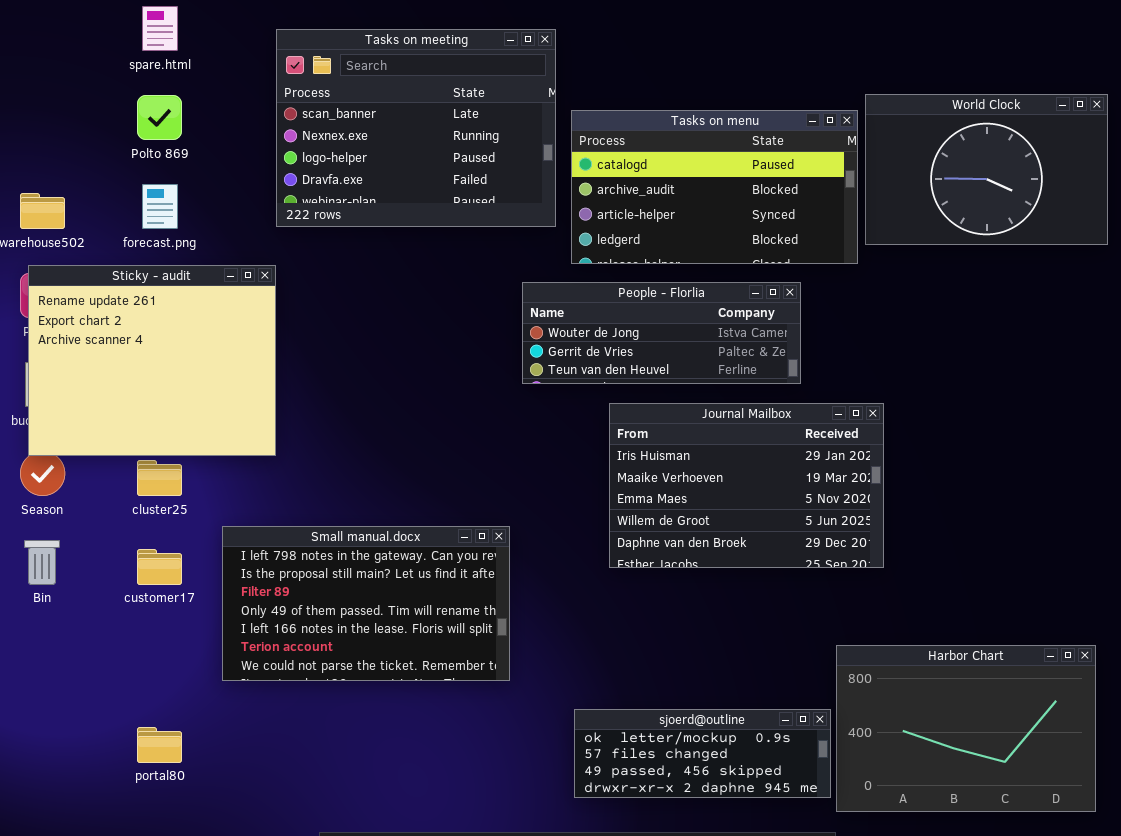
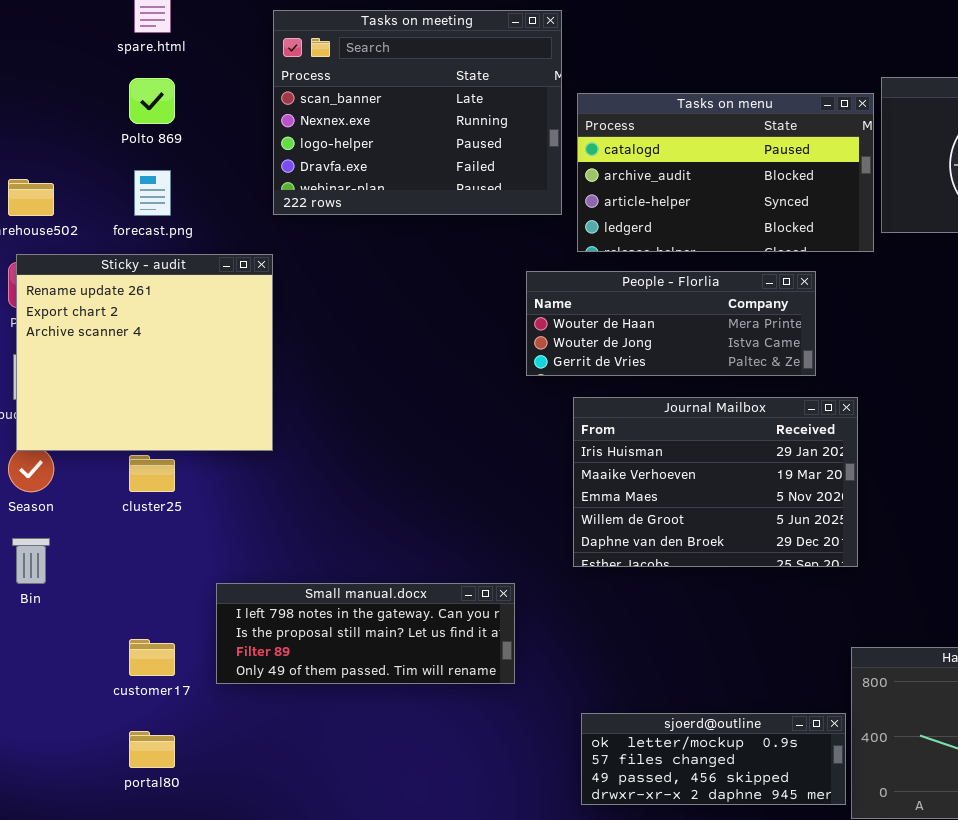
People - Florlia: [522,282,801,384] -> [526,271,816,376], scrolled up 1 row
Journal Mailbox: [609,403,884,568] -> [573,397,858,567], moved
Small manual.docx: [222,526,510,681] -> [216,583,515,684], resized
customer17: [137,549,182,585] -> [129,639,175,676], moved

